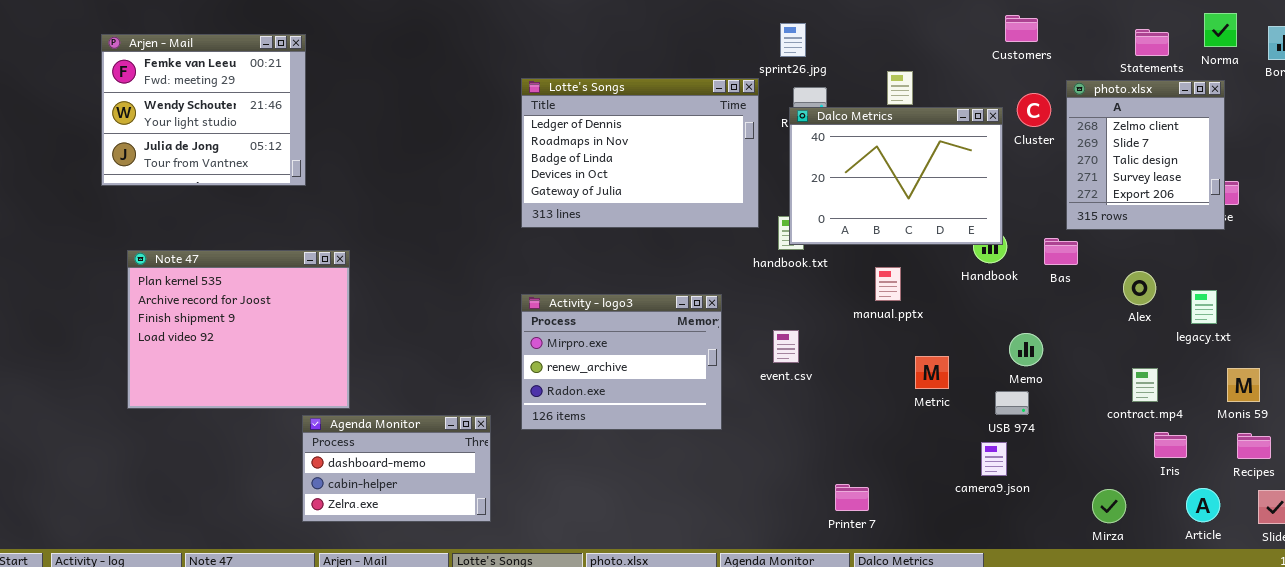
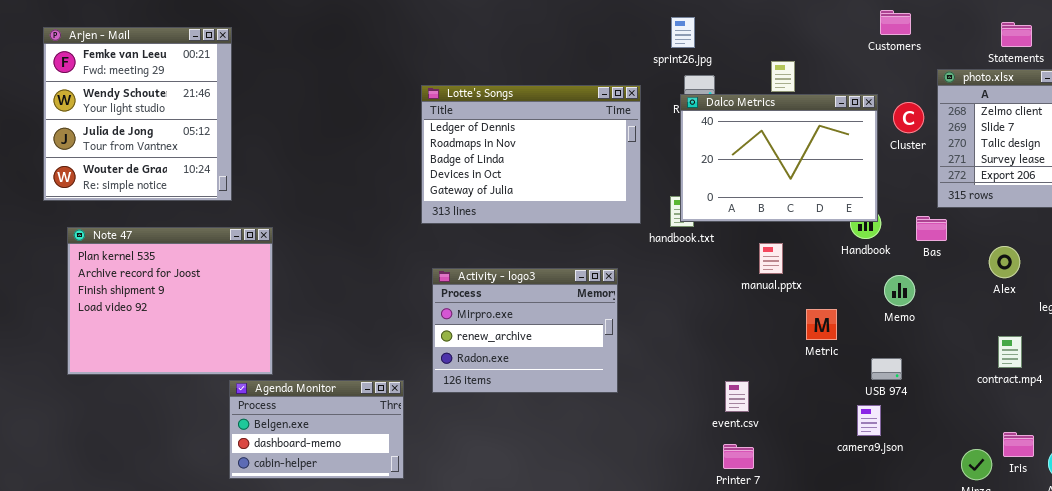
Arjen - Mail: [101,34,306,186] -> [43,27,232,201], resized
Lotte's Songs: [521,78,759,228] -> [421,85,641,224], moved
Cluster: [1017,93,1051,127] -> [893,102,924,133], moved
event.csv: [773,330,799,363] -> [725,381,749,412], moved
Memo: [1009,333,1043,366] -> [884,275,915,306], moved
Metric: [915,356,949,389] -> [806,309,837,340], moved
Agenda Monitor: [302,415,491,522] -> [229,380,404,479], scrolled up 1 row
Iris: [1154,432,1187,458] -> [1003,432,1034,457], moved

